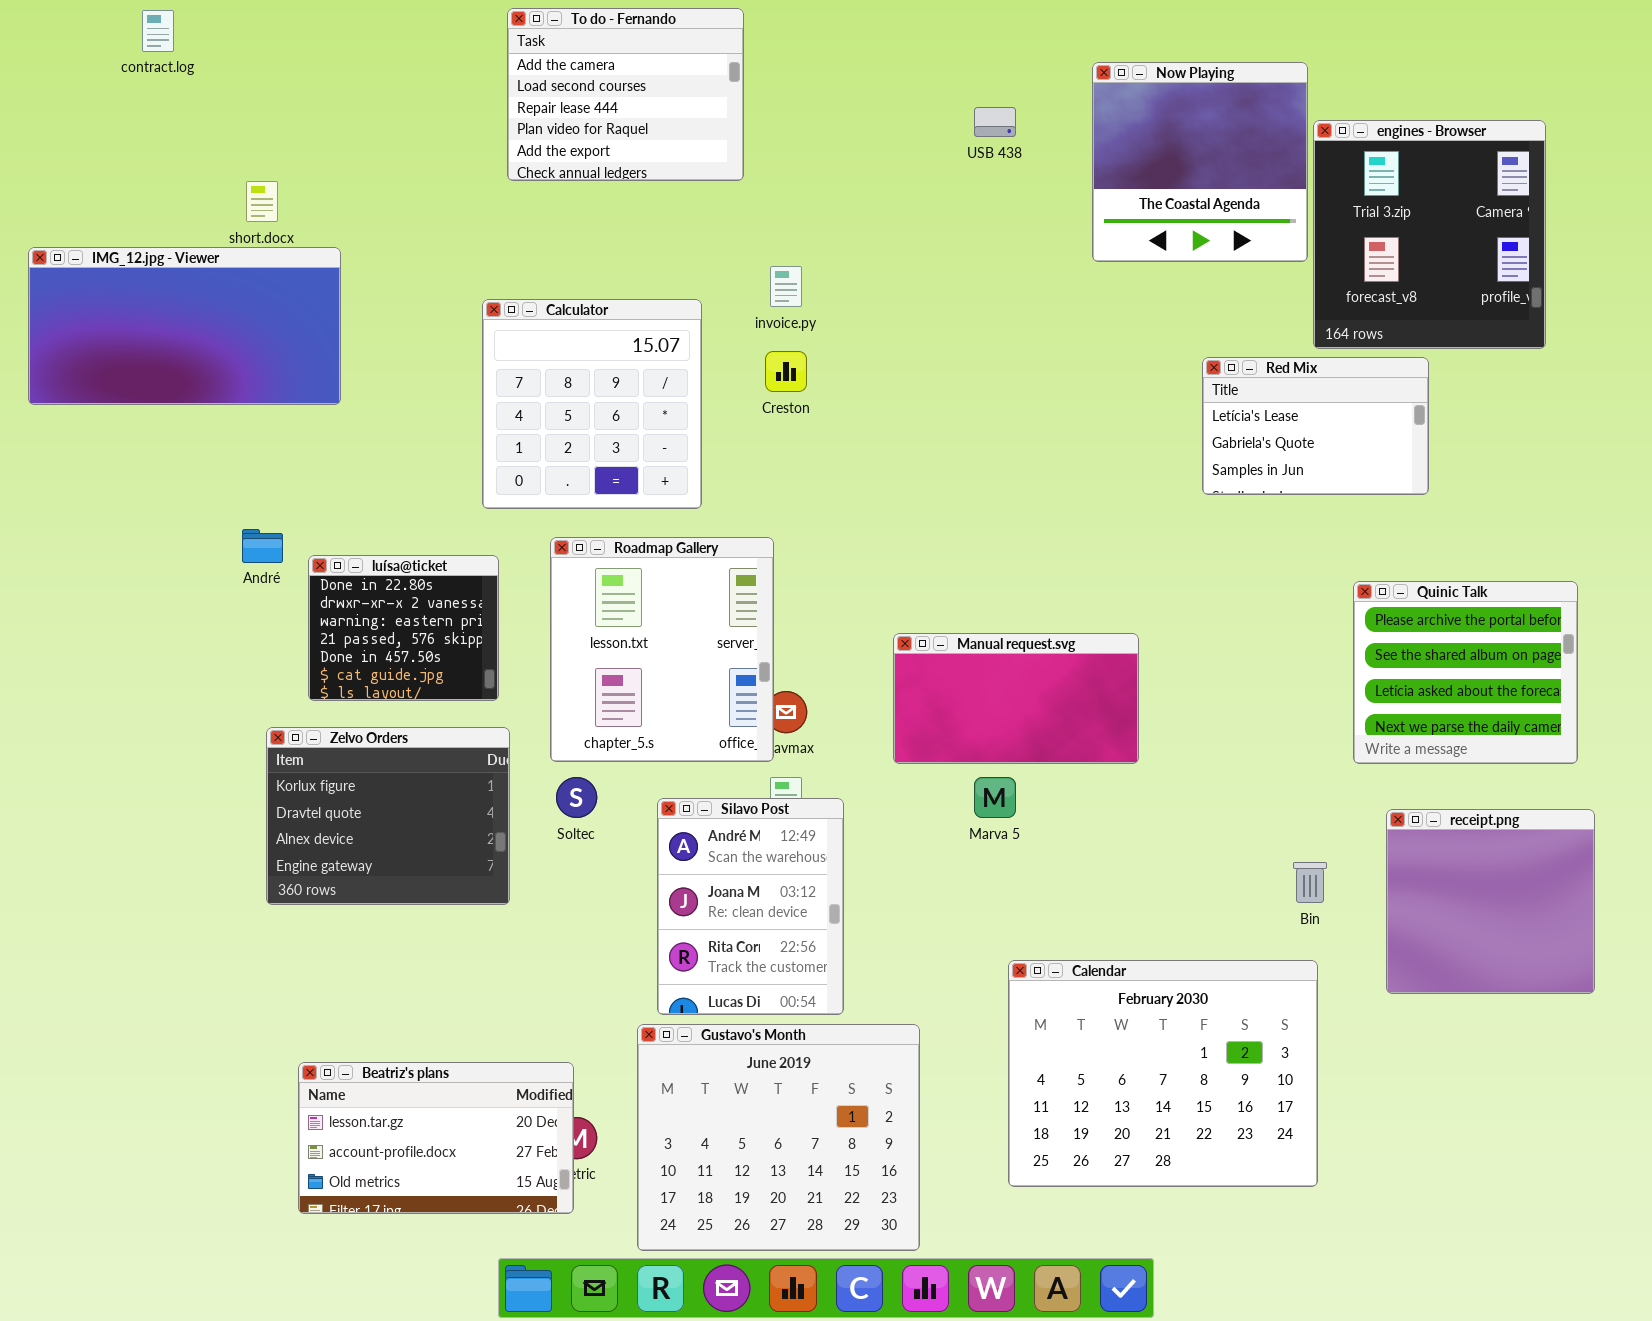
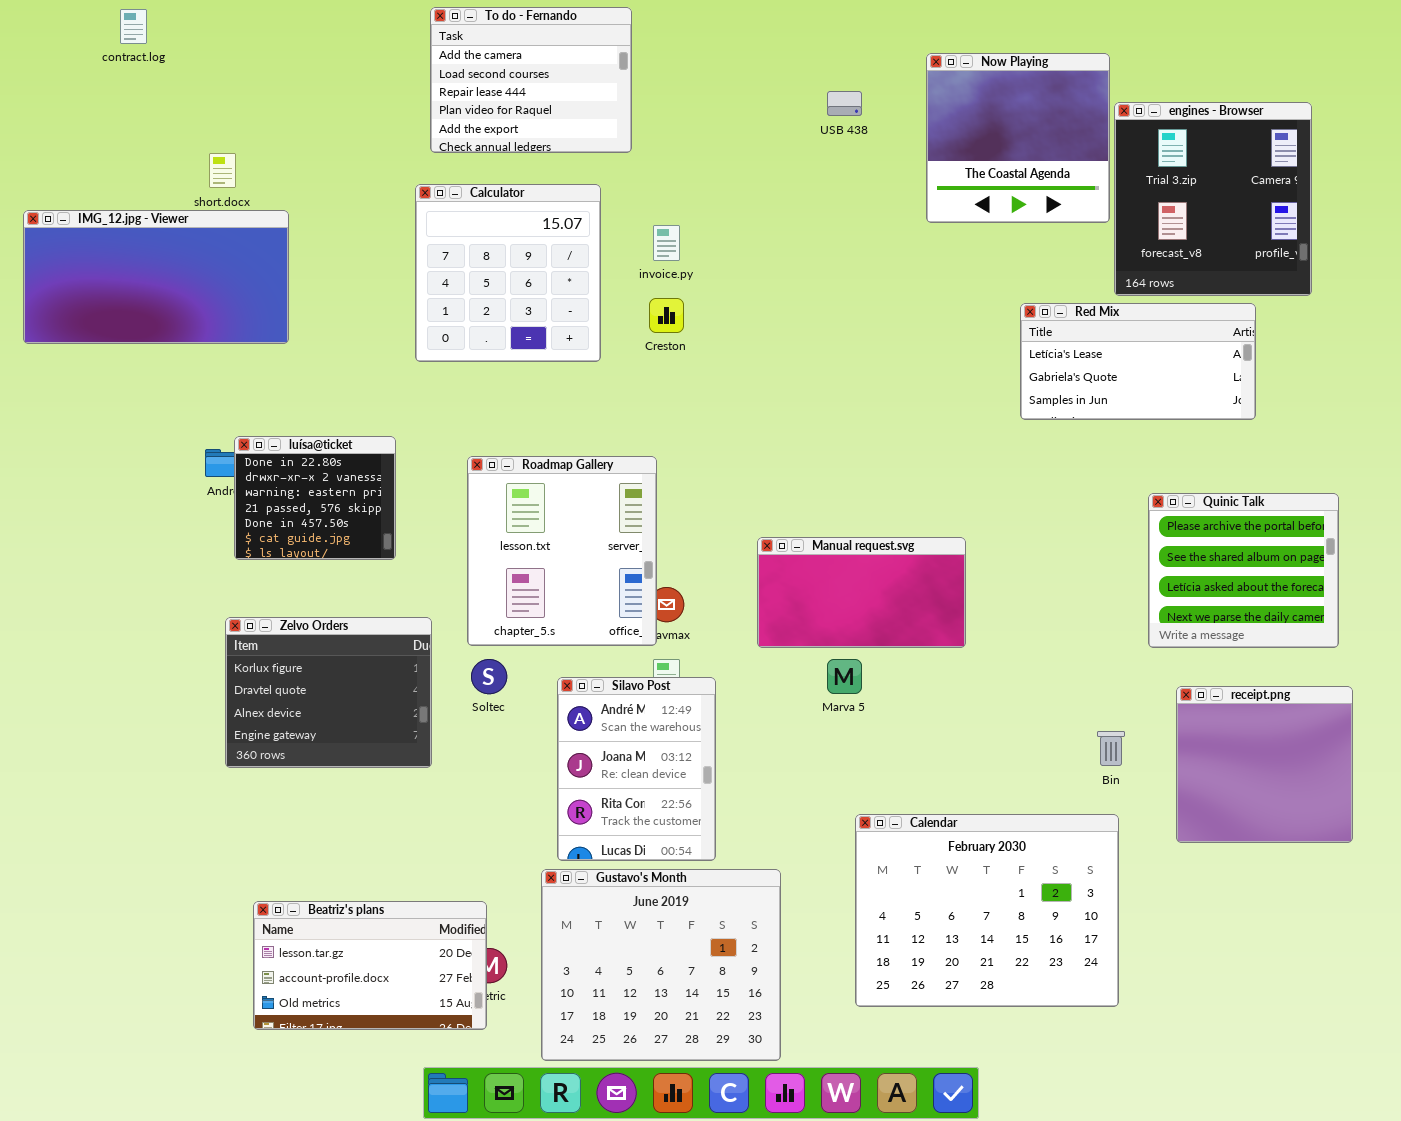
Calculator: [482,299,702,509] -> [415,184,601,362], moved
Red Mix: [1202,357,1429,495] -> [1020,303,1256,420], resized
luísa@ticket: [308,555,499,701] -> [234,436,396,560], moved

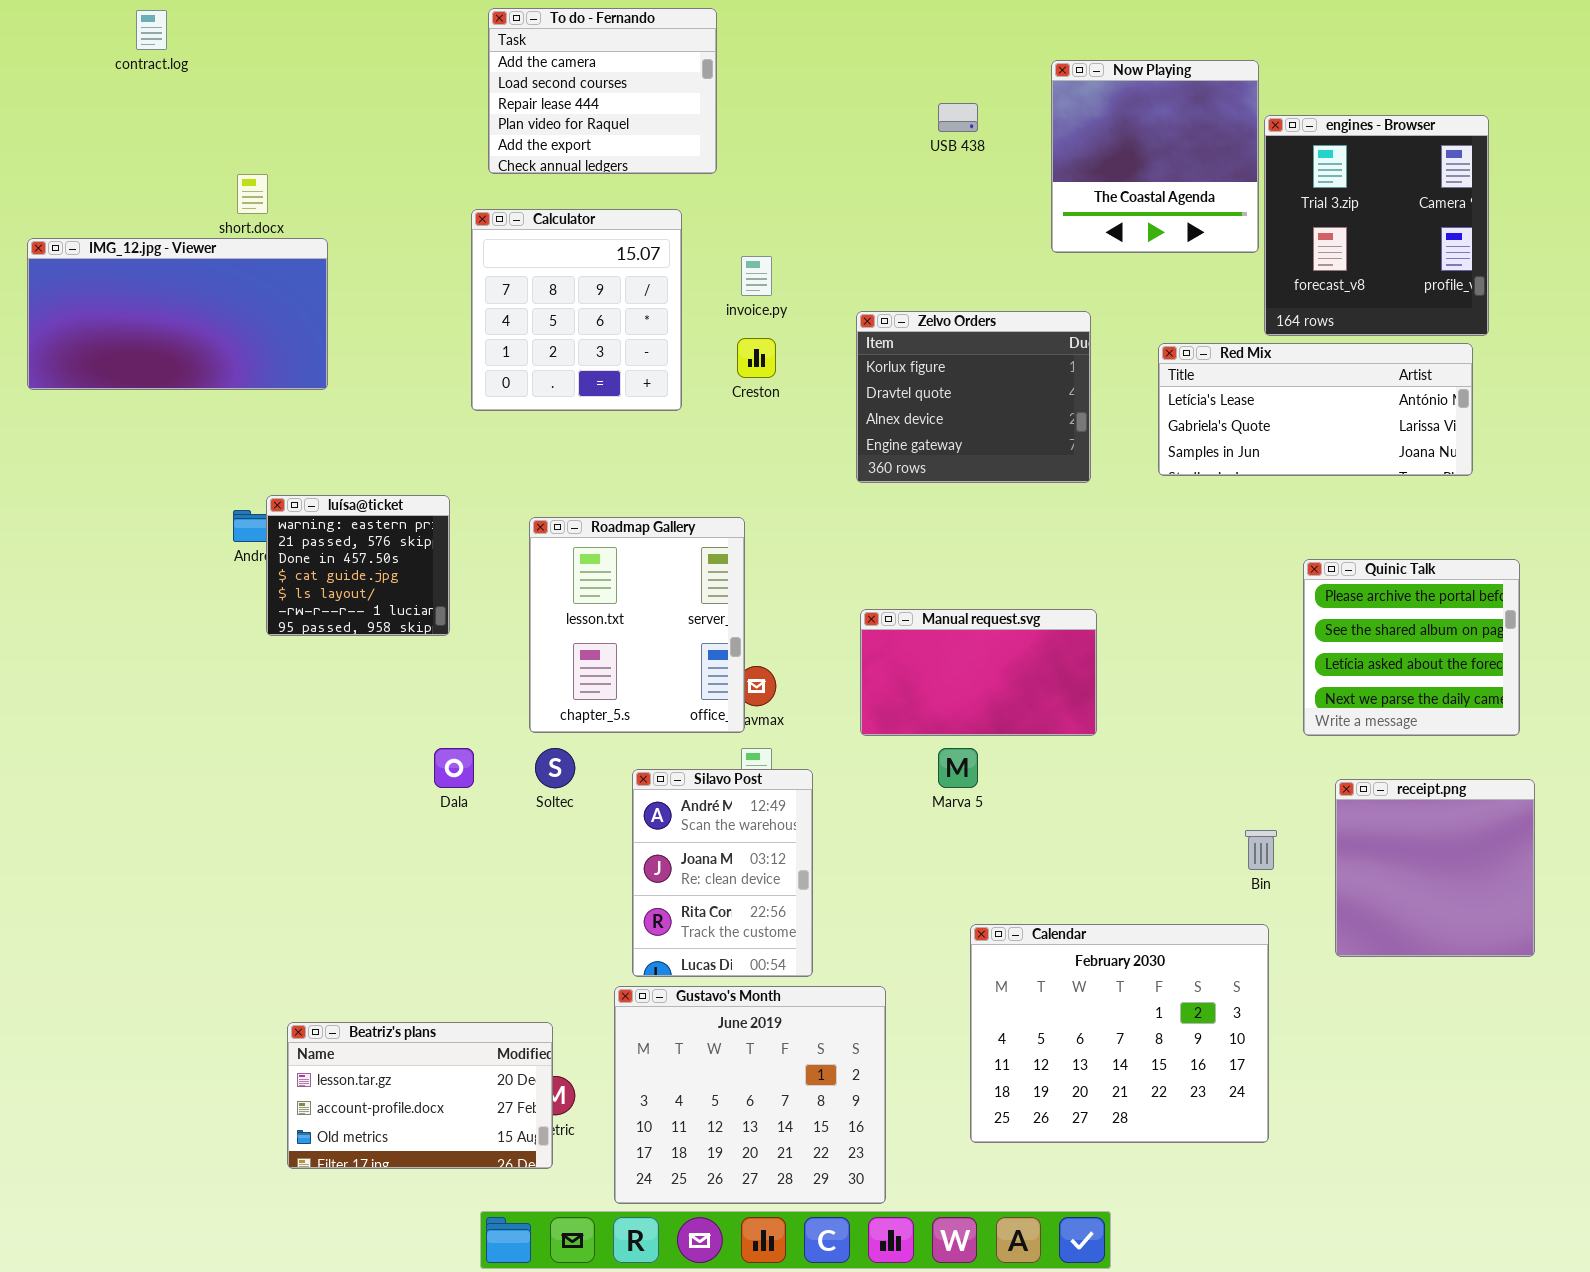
Red Mix: [1020,303,1256,420] -> [1158,343,1473,476], resized
luísa@ticket: [234,436,396,560] -> [266,495,450,636], scrolled down 2 rows
Zelvo Orders: [225,617,432,768] -> [856,311,1091,483], moved

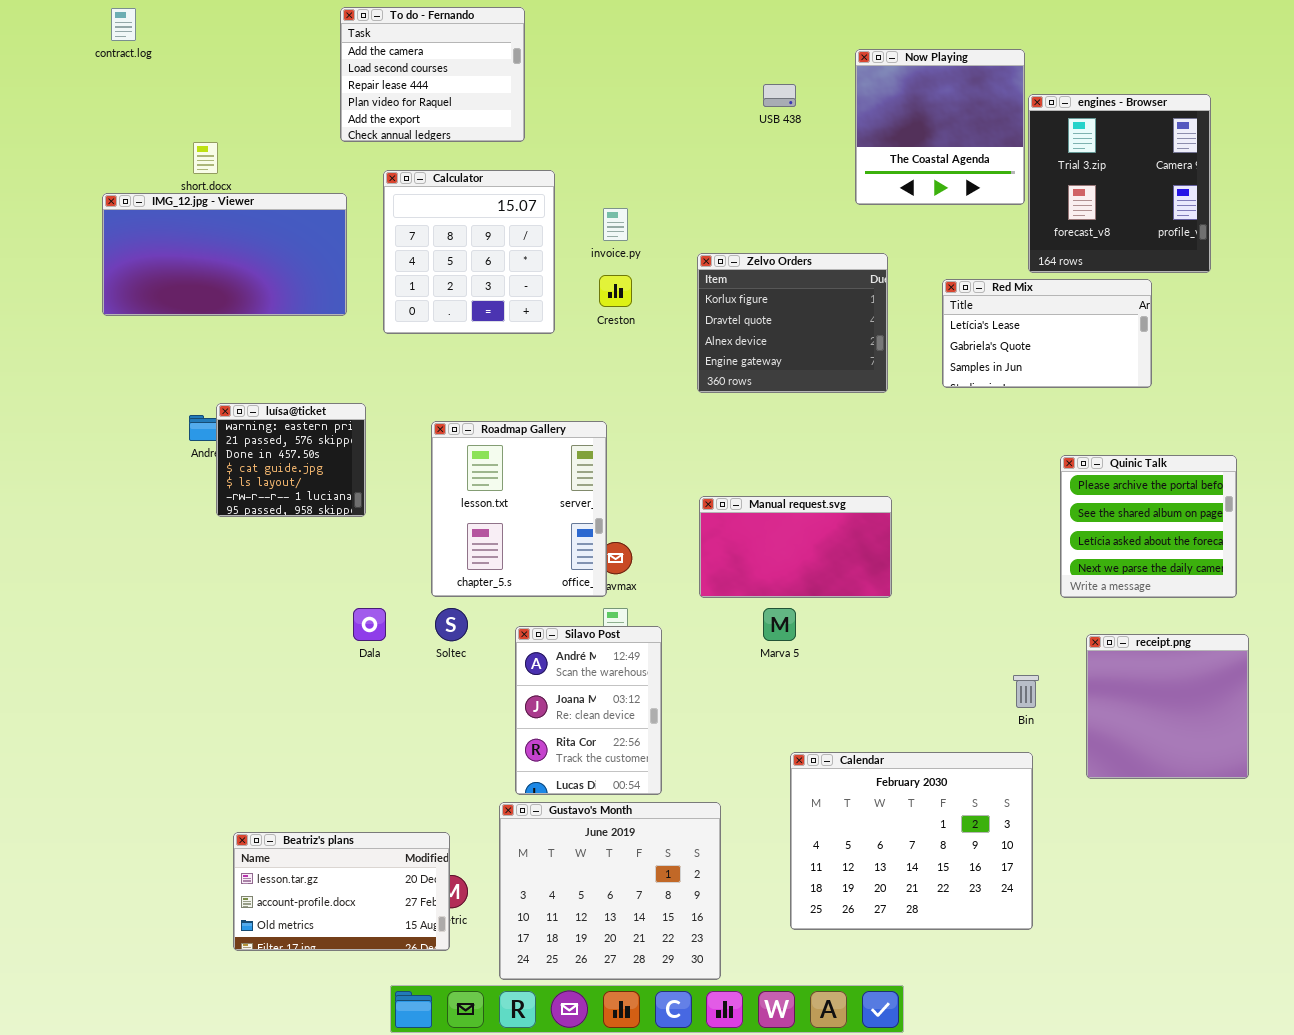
To do - Fernando: [488,8,717,174] -> [340,7,525,142], moved
IMG_12.jpg - Viewer: [27,238,328,390] -> [102,193,347,316], moved
Red Mix: [1158,343,1473,476] -> [942,279,1152,388], resized

